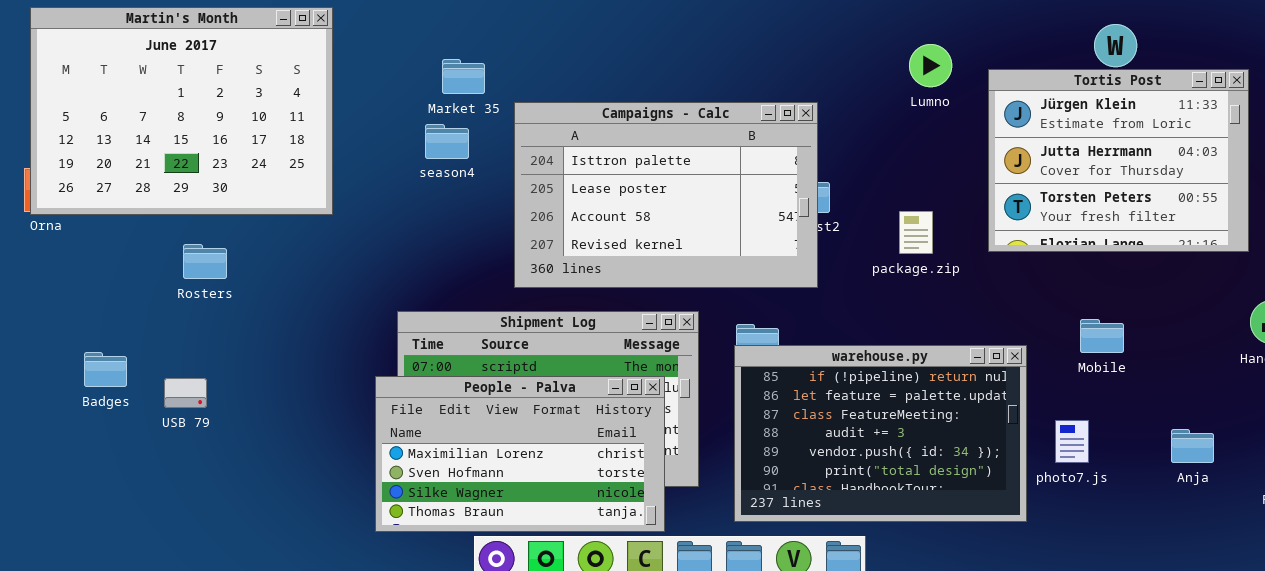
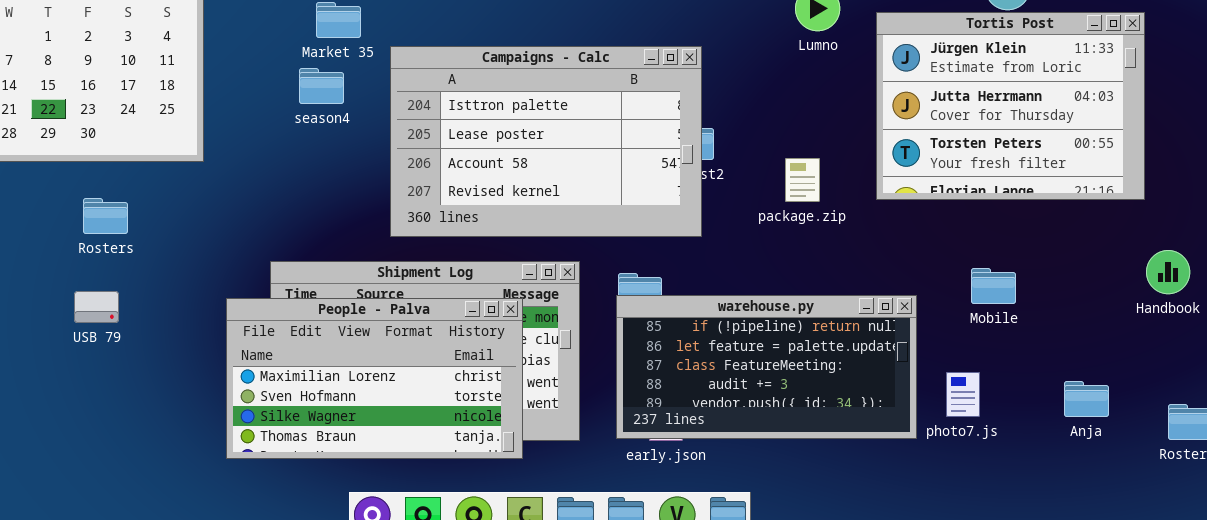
Rosters: [183,244,227,279] -> [83,198,128,234], moved
warehouse.py: [734,345,1027,522] -> [616,295,917,439], resized
People - Palva: [375,376,665,532] -> [226,298,523,459], moved
USB 79: [164,378,207,408] -> [74,291,119,323], moved

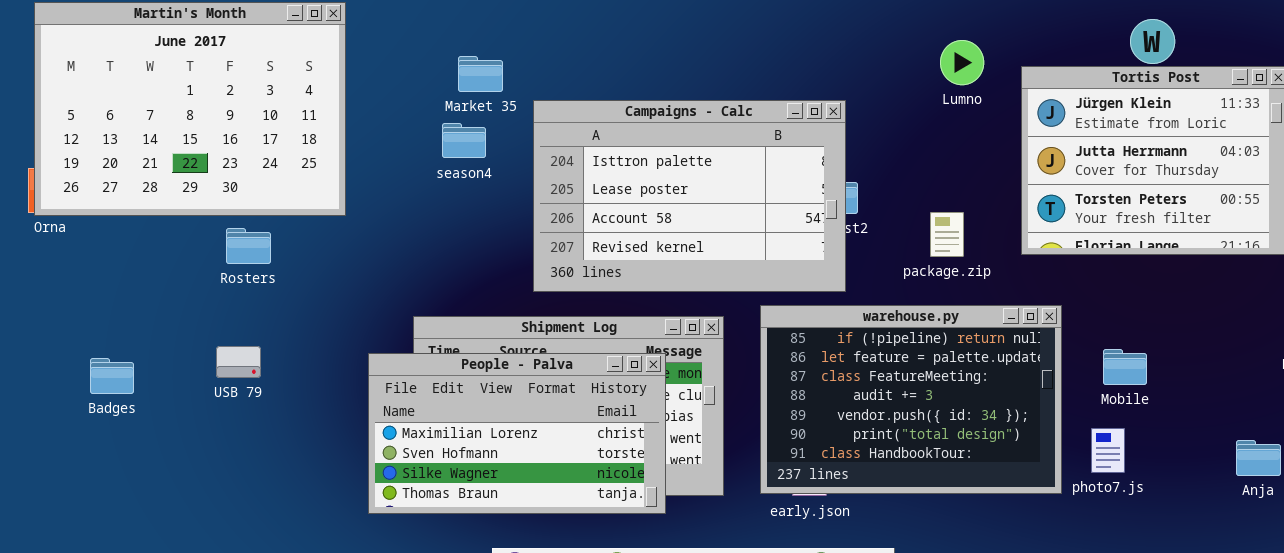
Rosters: [83,198,128,234] -> [226,228,271,264], moved
Mobile: [971,268,1016,304] -> [1103,349,1147,385], moved
warehouse.py: [616,295,917,439] -> [760,305,1062,494], resized
Anja: [1064,381,1109,417] -> [1236,440,1281,476], moved

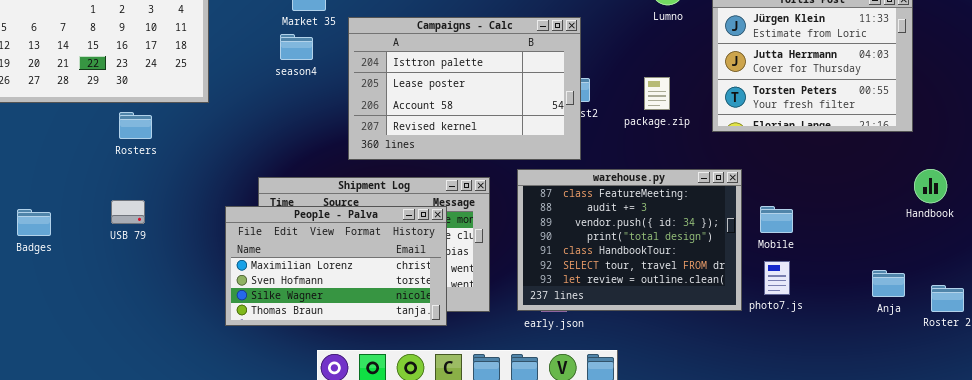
package.zip: [930,212,964,257] -> [644,77,670,110], moved
warehouse.py: [760,305,1062,494] -> [517,169,742,311], scrolled down 2 rows
Mobile: [1103,349,1147,385] -> [760,206,793,233], moved

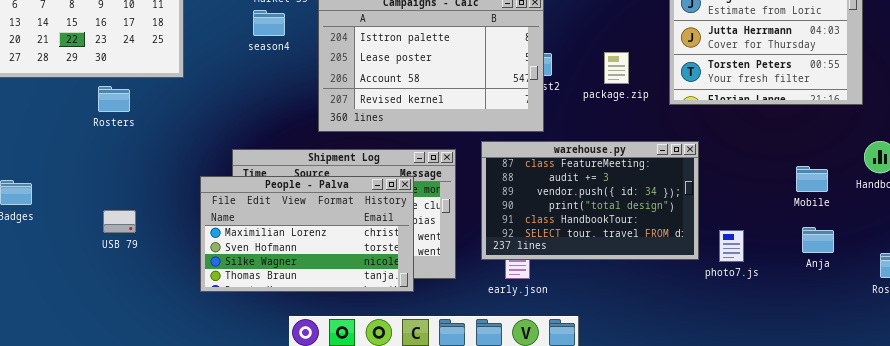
warehouse.py: [517,169,742,311] -> [481,141,699,260], resized
USB 79: [111,200,145,224] -> [103,210,136,233], moved
Mobile: [760,206,793,233] -> [796,166,828,192], moved
Anja: [872,270,905,297] -> [802,227,834,253], moved

